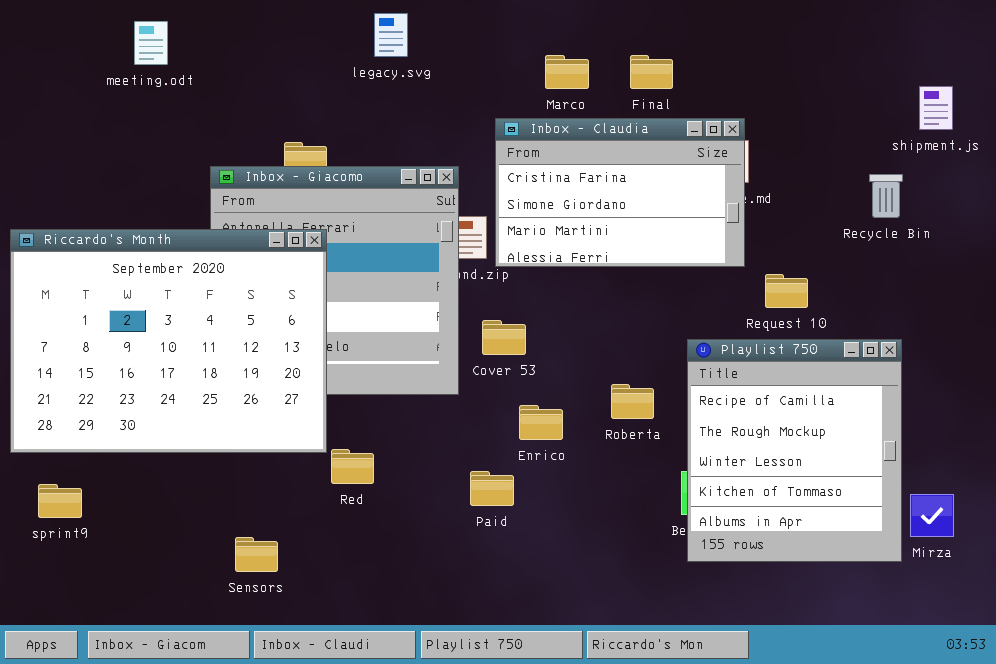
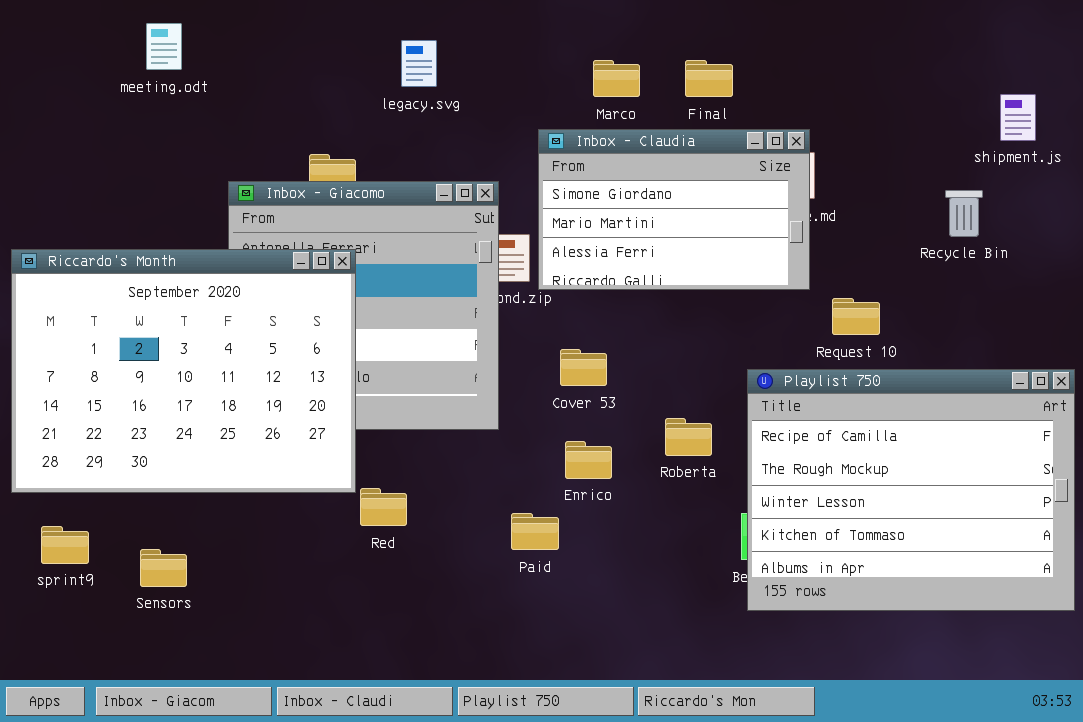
legacy.svg: [374,13,408,57] -> [401,40,437,87], moved
Inbox - Claudia: [495,118,745,267] -> [538,129,810,290], scrolled down 1 row
Cover 53: [482,320,526,355] -> [560,349,607,386], moved
Playlist 750: [687,339,902,562] -> [747,369,1075,611], resized
Sensors: [235,537,278,572] -> [140,549,187,587], moved

